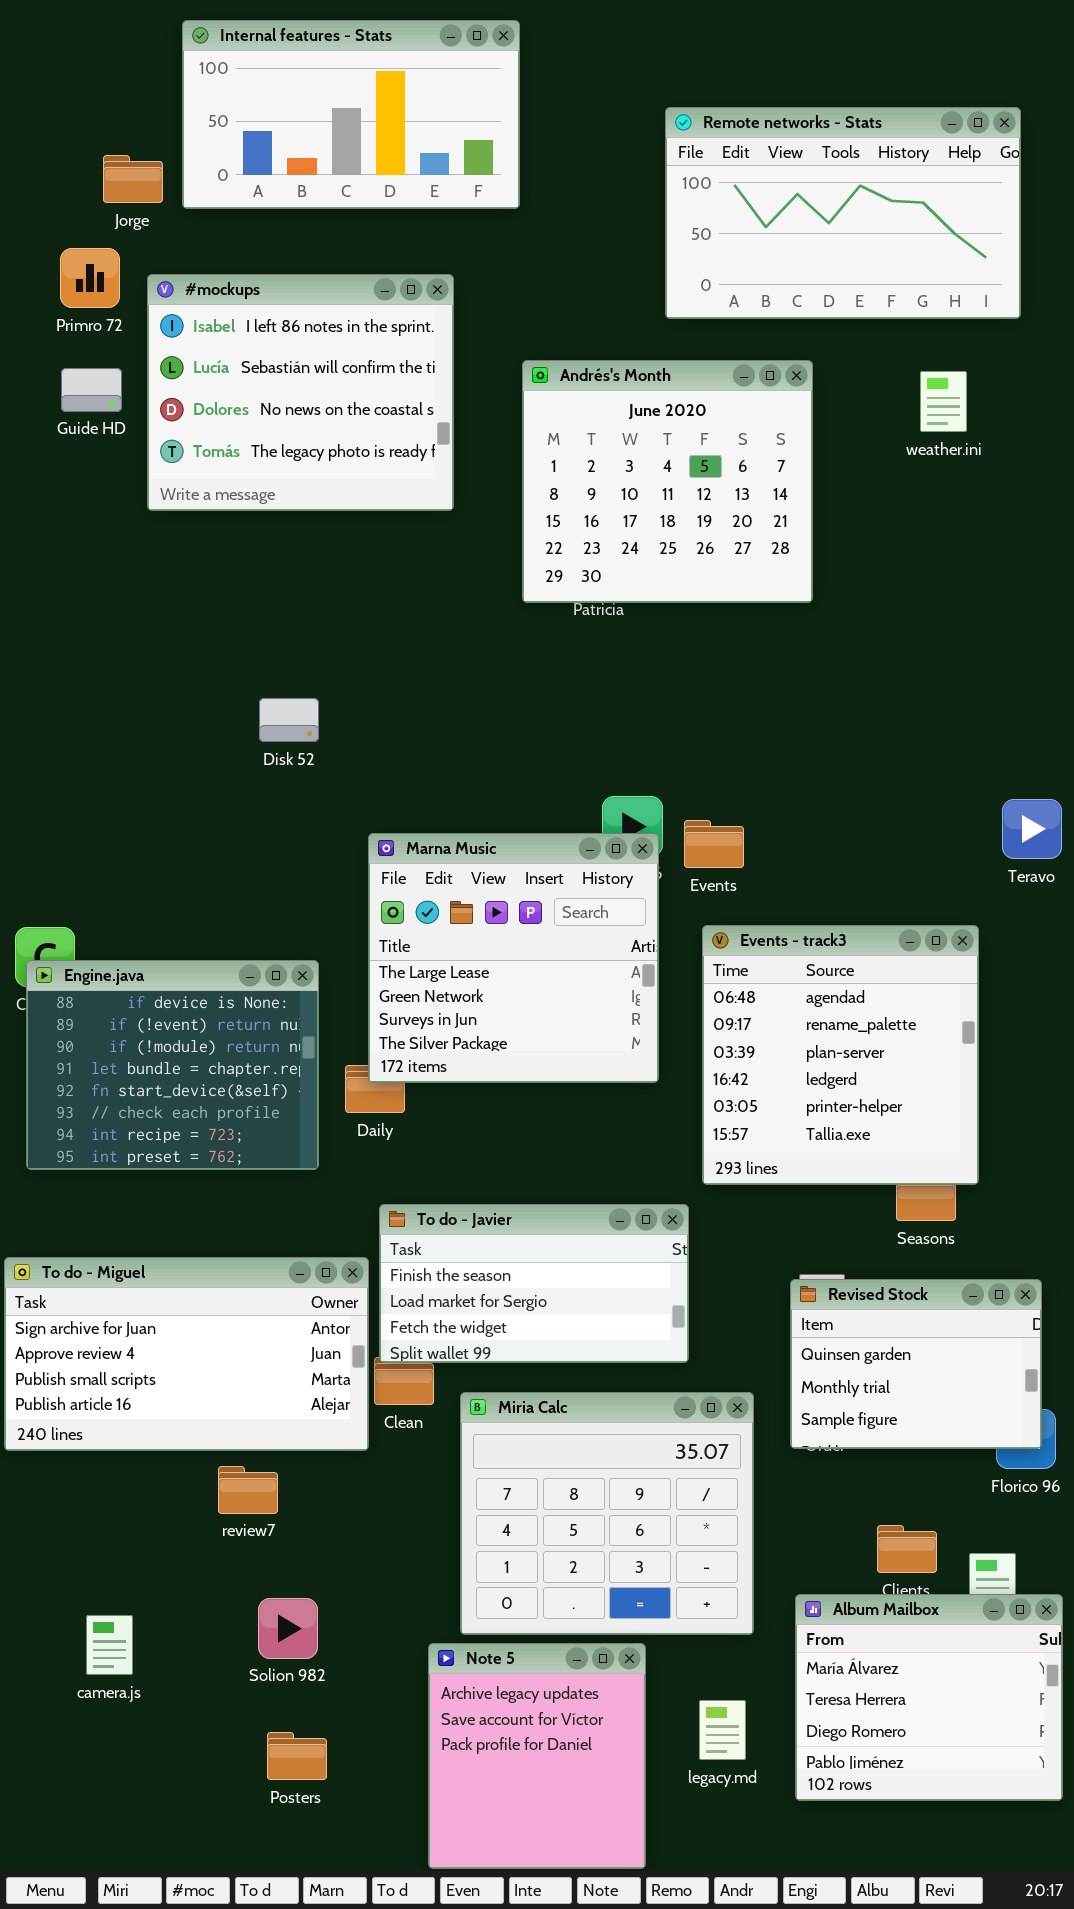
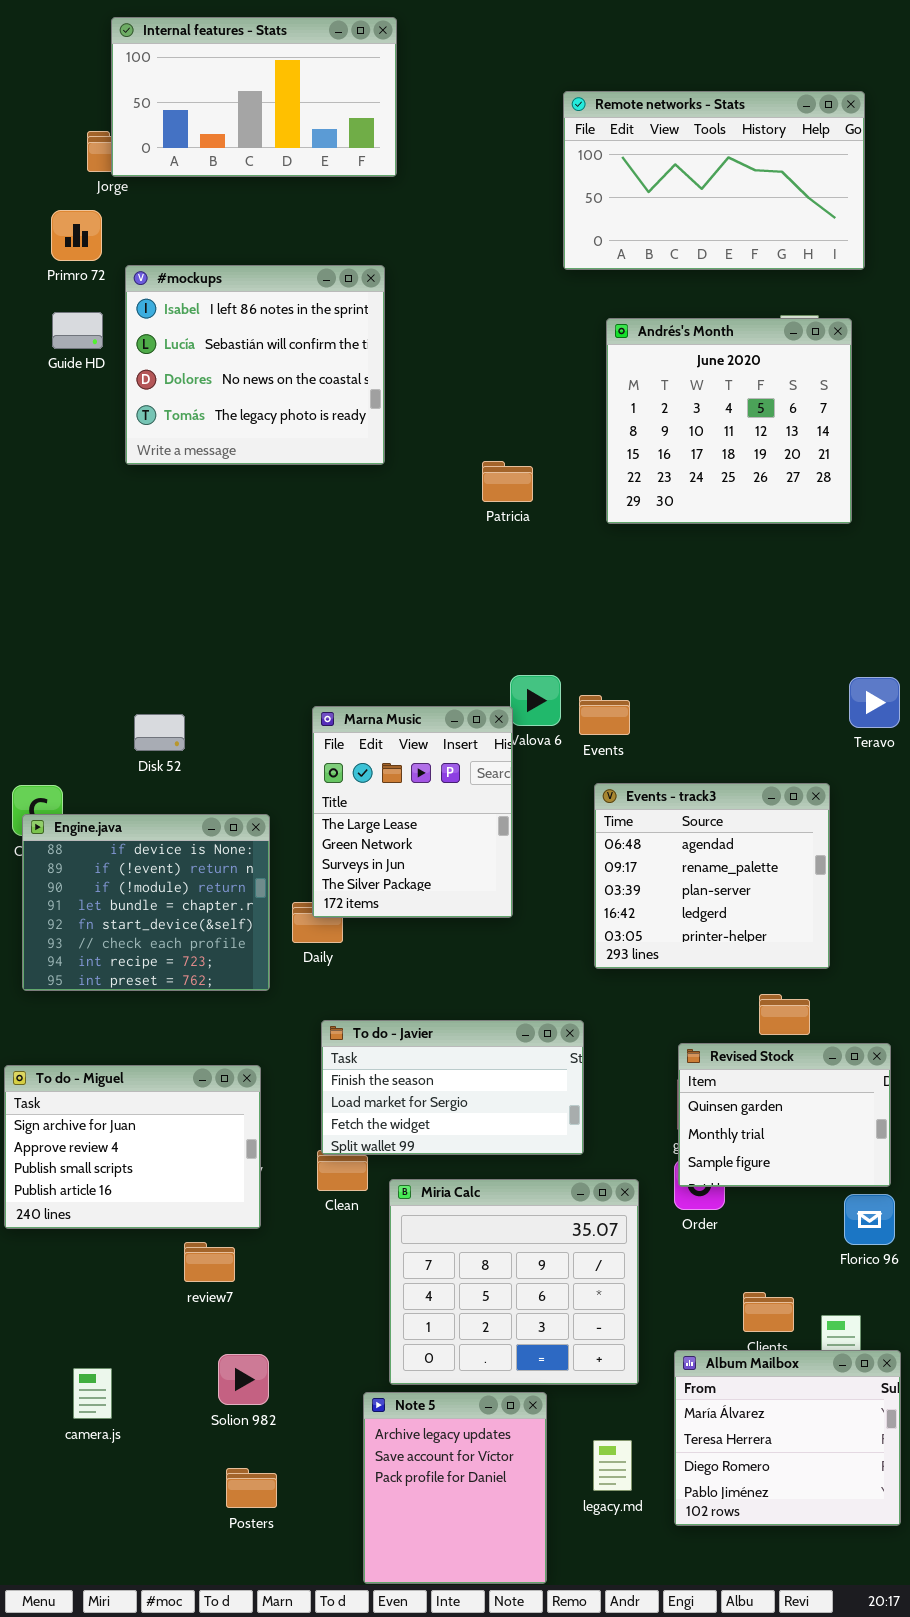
Internal features - Stats: [182,20,520,209] -> [111,17,397,177], moved
#mockups: [147,274,454,511] -> [125,265,385,465], moved
Andrés's Month: [522,360,813,603] -> [606,318,852,524], moved
Disk 52: [259,698,319,742] -> [134,714,185,751], moved
Marna Music: [368,833,659,1083] -> [312,706,513,918], resized
Events - track3: [702,925,979,1185] -> [594,783,830,969], resized
To do - Miguel: [4,1257,369,1451] -> [4,1065,261,1229], resized
Revised Stock: [790,1279,1042,1449] -> [678,1043,891,1187], moved

